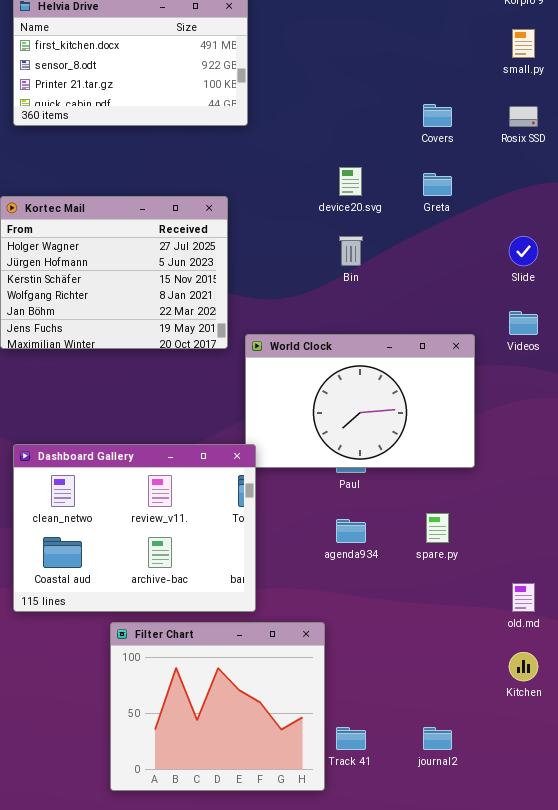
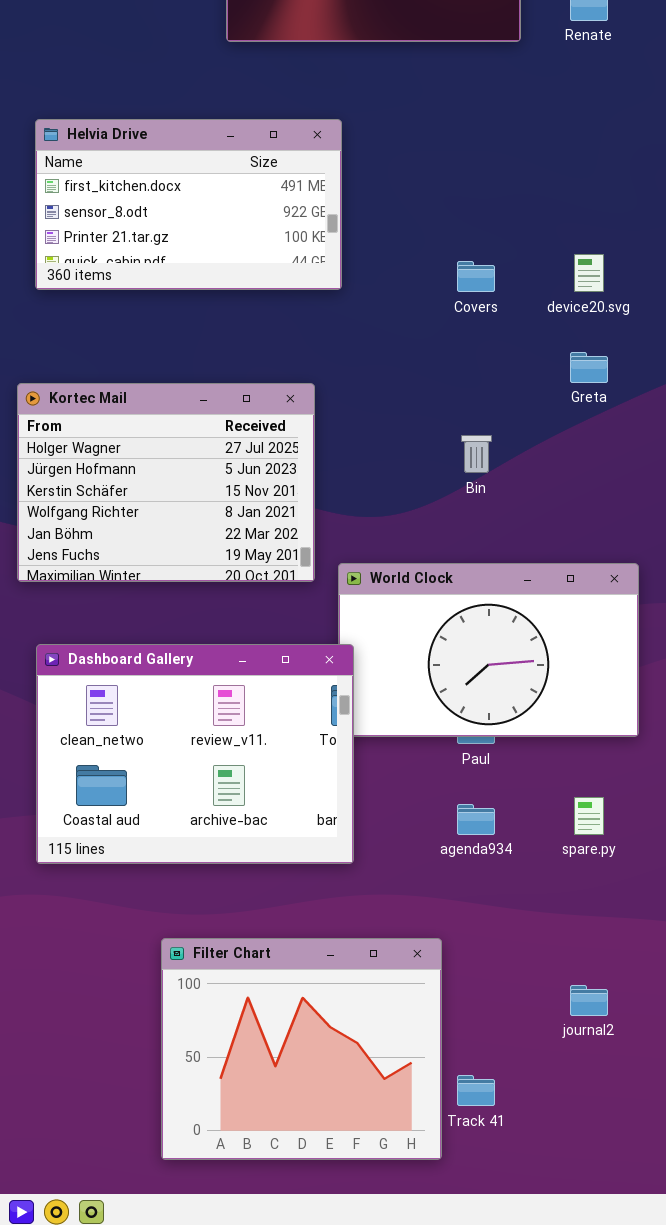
Covers: [423,104,452,127] -> [457,261,495,292], moved
device20.svg: [339,167,362,196] -> [574,254,604,292], moved
Dashboard Gallery: [13,444,256,612] -> [36,644,354,864], moved
journal2: [423,727,452,750] -> [570,985,608,1016], moved

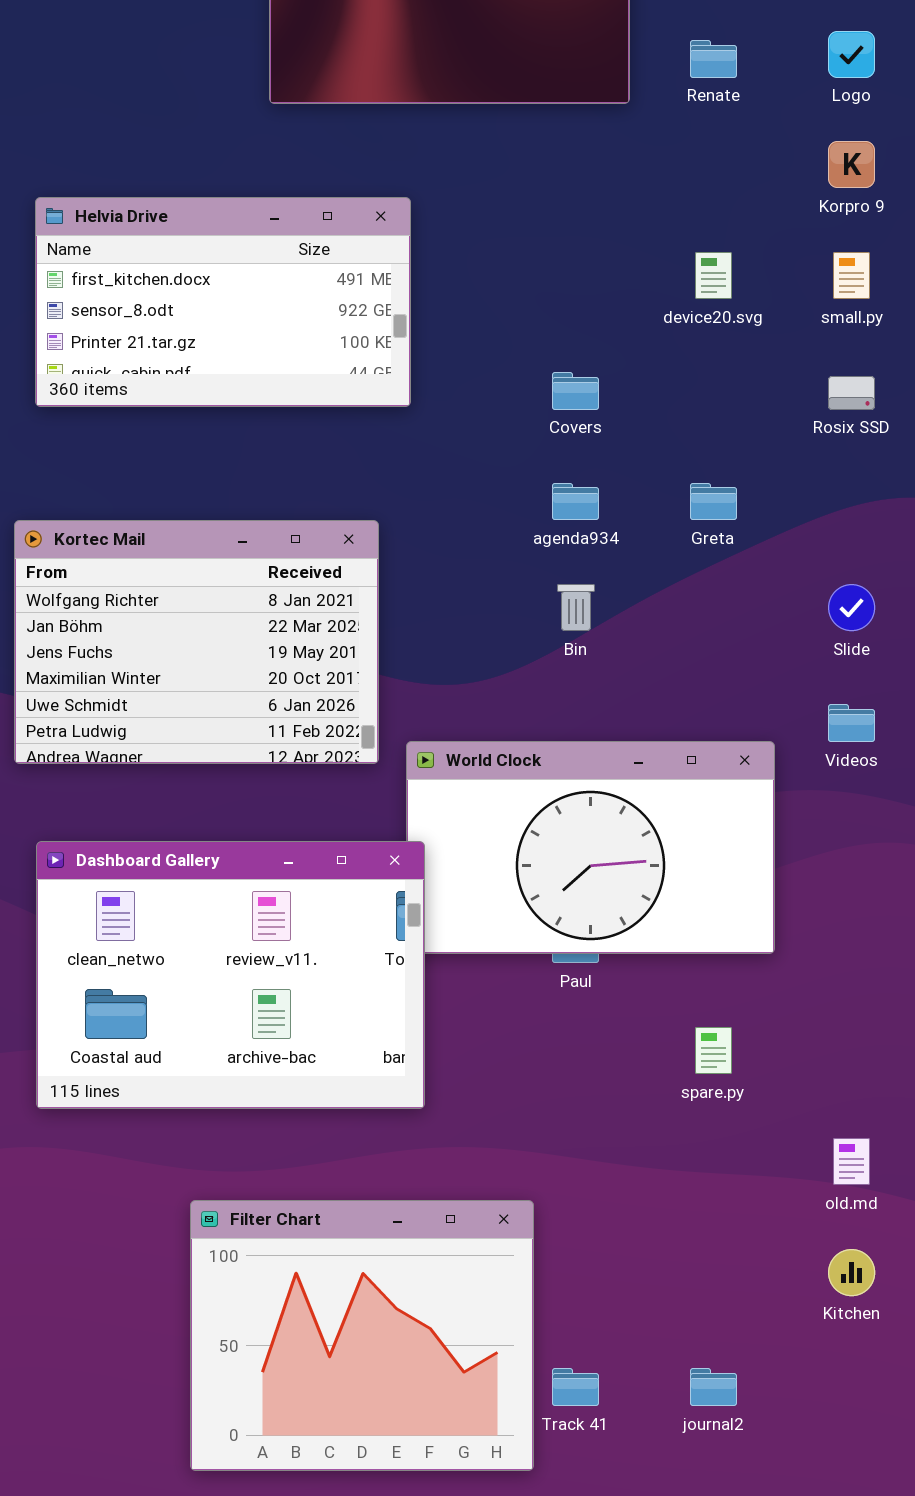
device20.svg: [574,254,604,292] -> [695,252,732,299], moved
Kortec Mail: [17,383,315,582] -> [14,520,379,764], scrolled down 3 rows
agenda934: [457,804,495,835] -> [552,483,599,520], moved
journal2: [570,985,608,1016] -> [690,1368,737,1406], moved

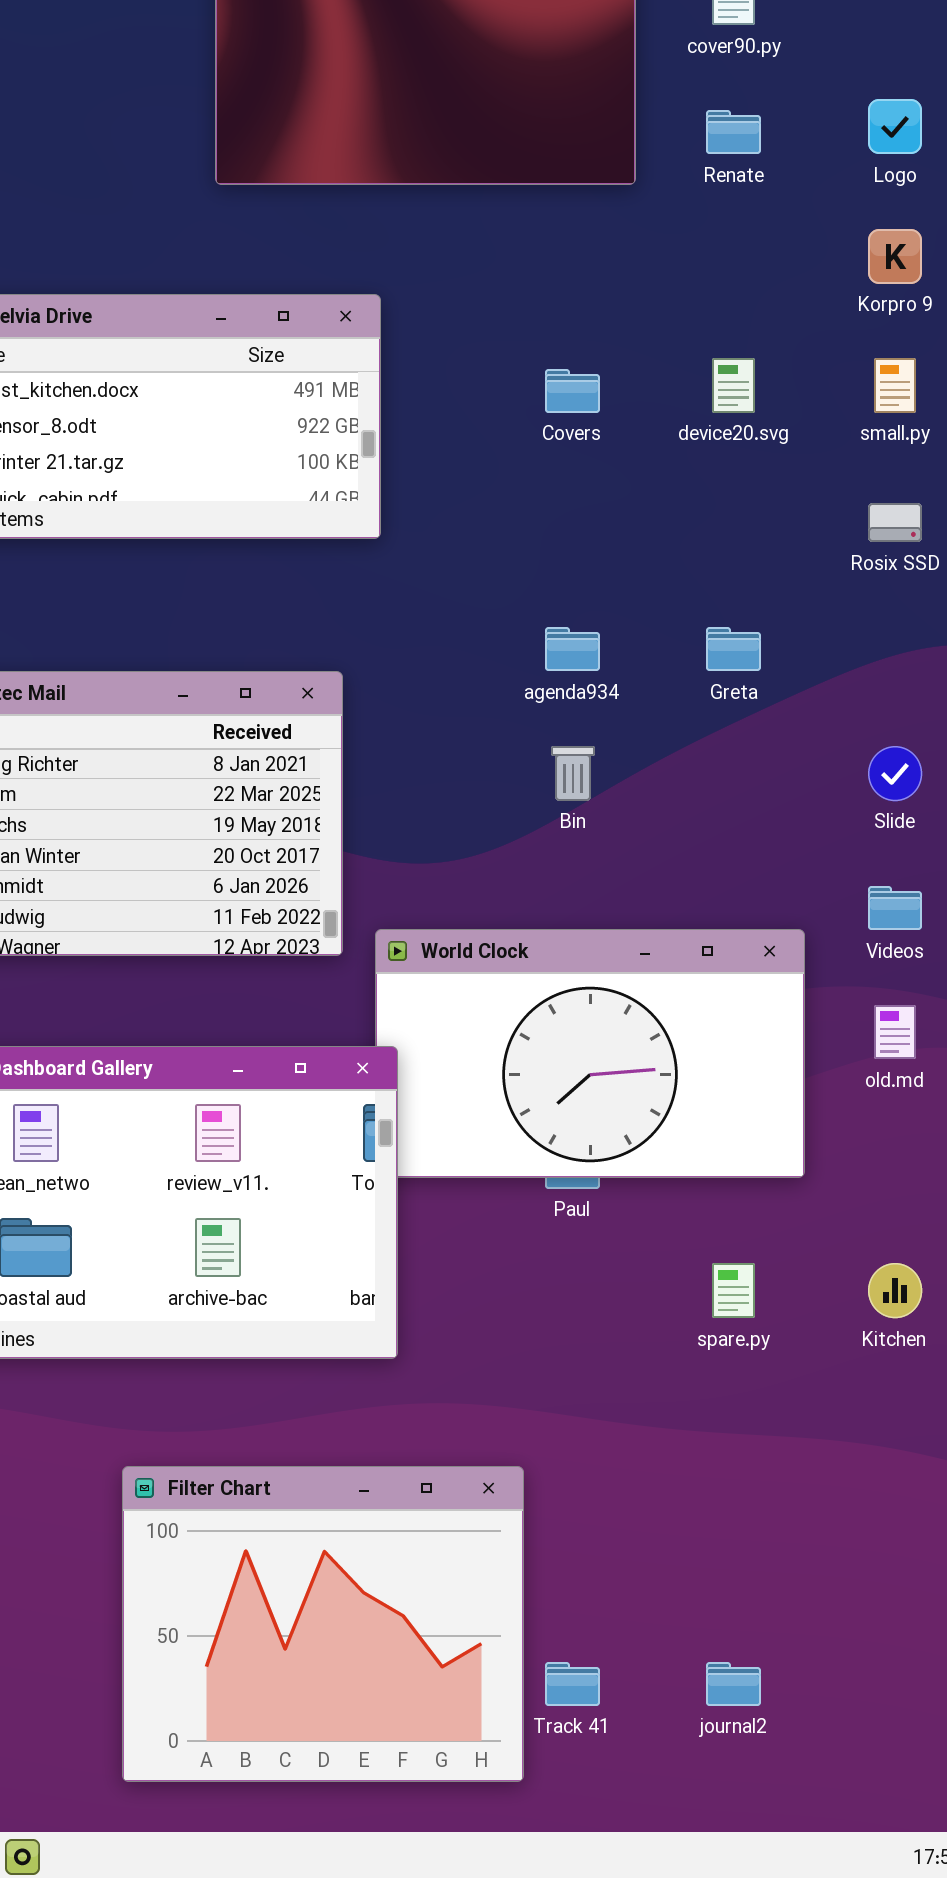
Covers: [552,372,599,410] -> [545,369,600,413], moved
old.md: [833,1138,870,1185] -> [874,1005,916,1059], moved
Kitchen: [828,1249,875,1296] -> [868,1263,922,1318], moved

